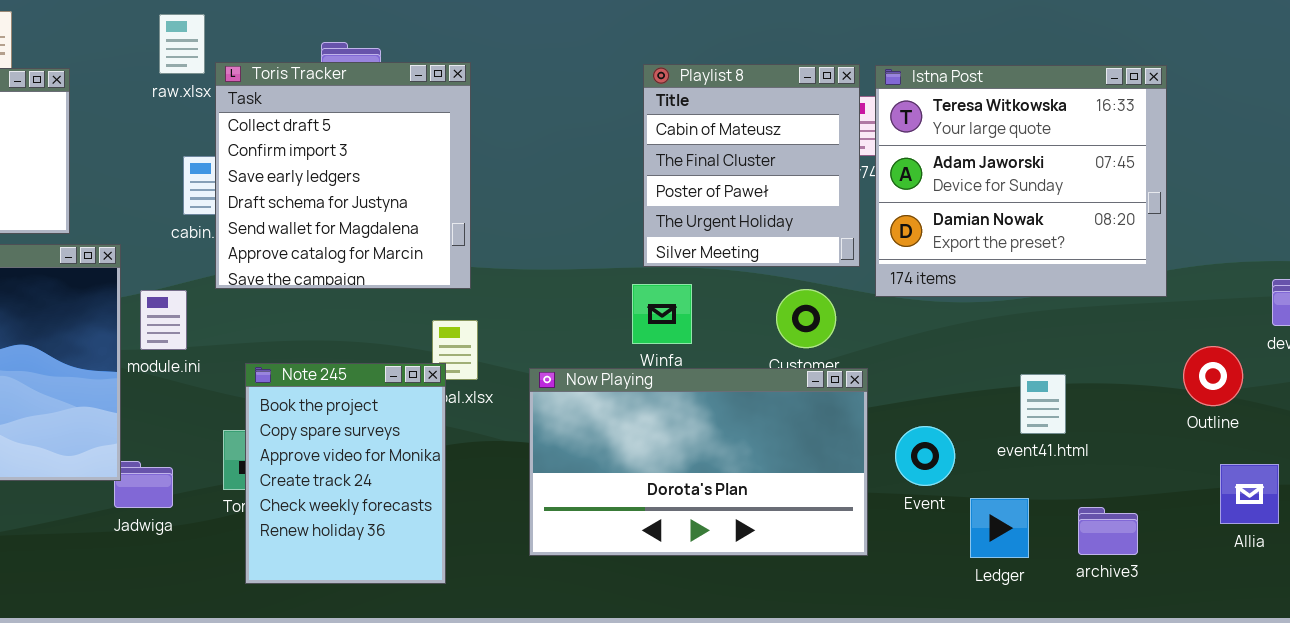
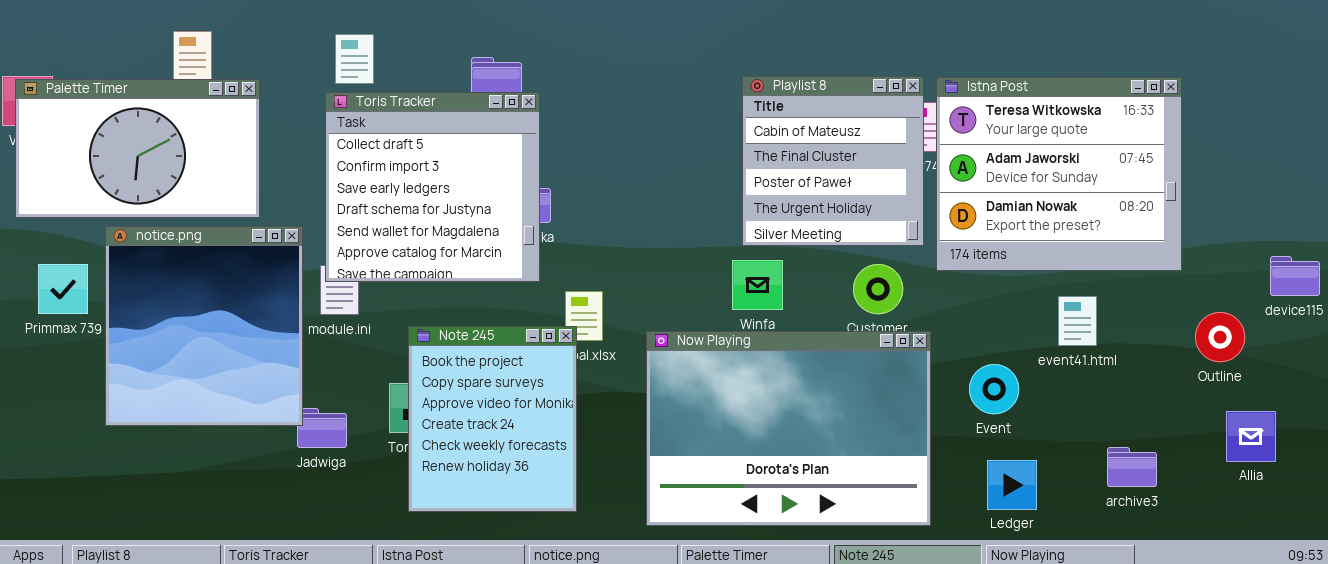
Toris Tracker: [215,62,471,289] -> [325,92,540,282], moved
Now Playing: [529,368,868,556] -> [646,331,931,526], resized
event41.html: [1020,374,1066,434] -> [1058,296,1097,346], moved
Event: [895,426,955,486] -> [969,364,1019,414], moved
Ledger: [970,498,1029,558] -> [987,460,1037,510], moved

